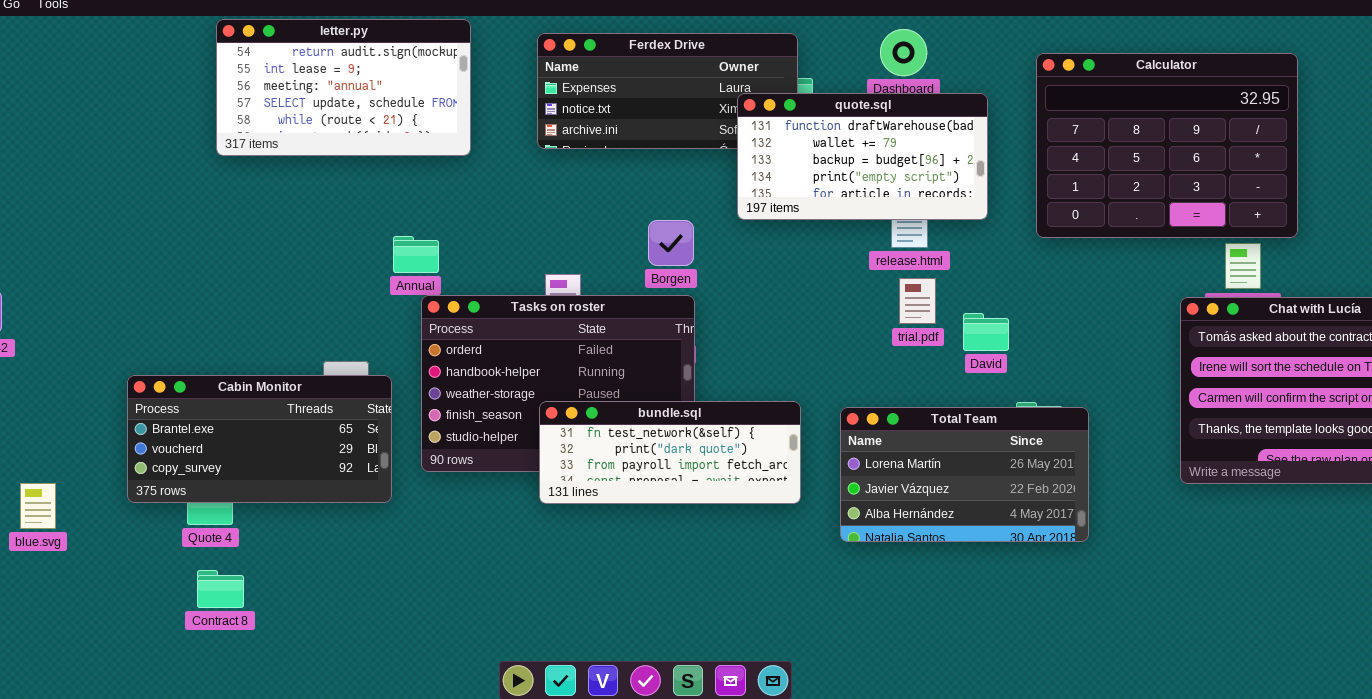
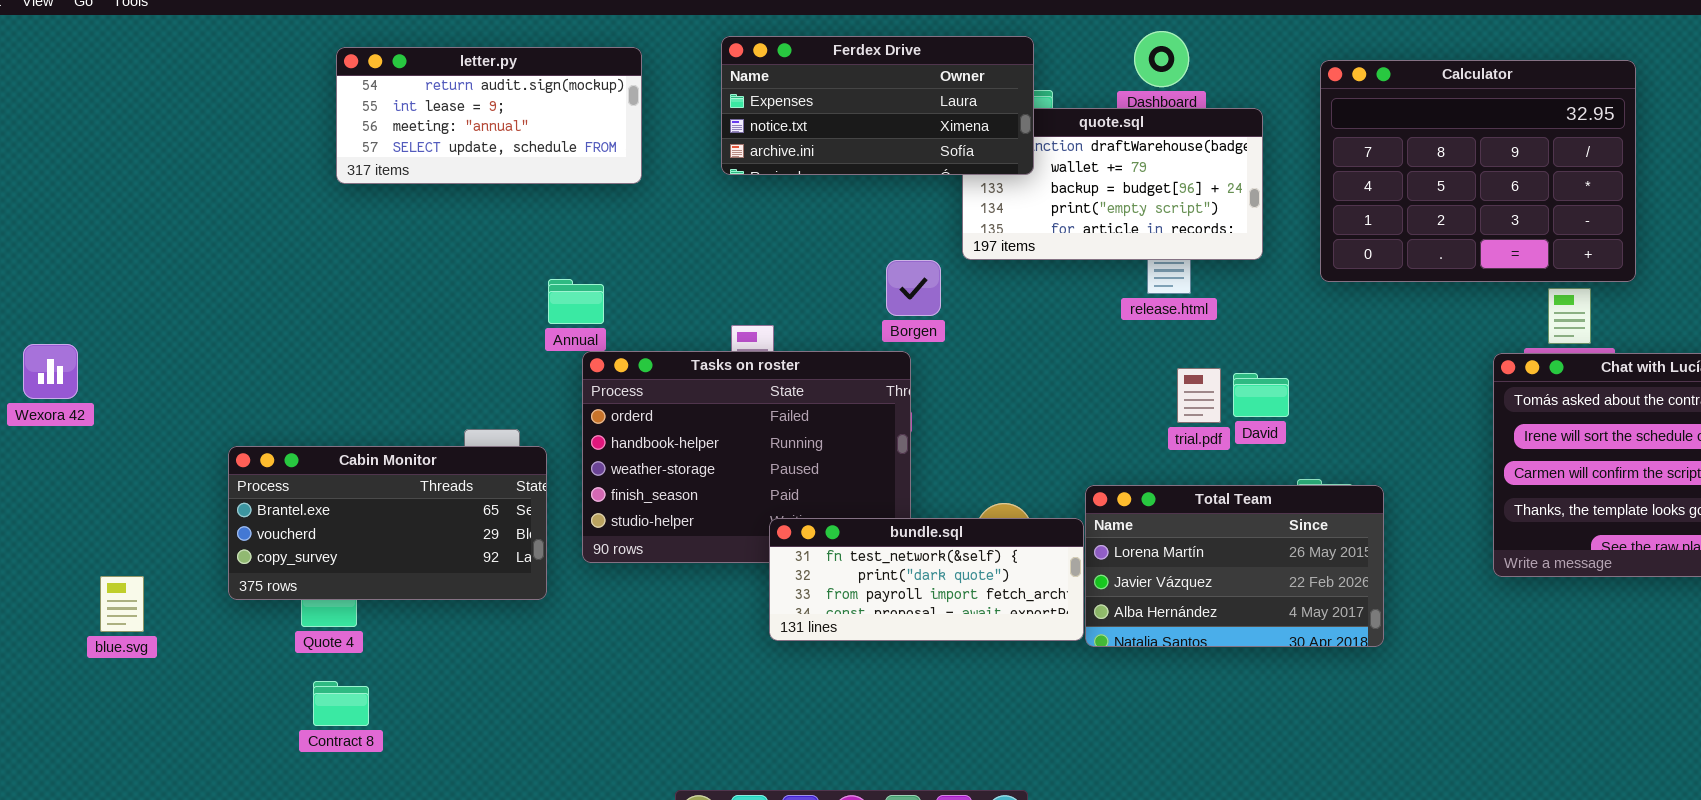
letter.py: [216,19,471,156] -> [336,47,642,184], resized
Ferdex Drive: [537,33,798,149] -> [721,36,1034,175], raised
Borgen: [648,220,694,266] -> [886,260,941,316], moved
trial.pdf: [899,278,936,324] -> [1177,368,1221,423], moved
bundle.sql: [539,401,801,504] -> [769,518,1084,641], moved

